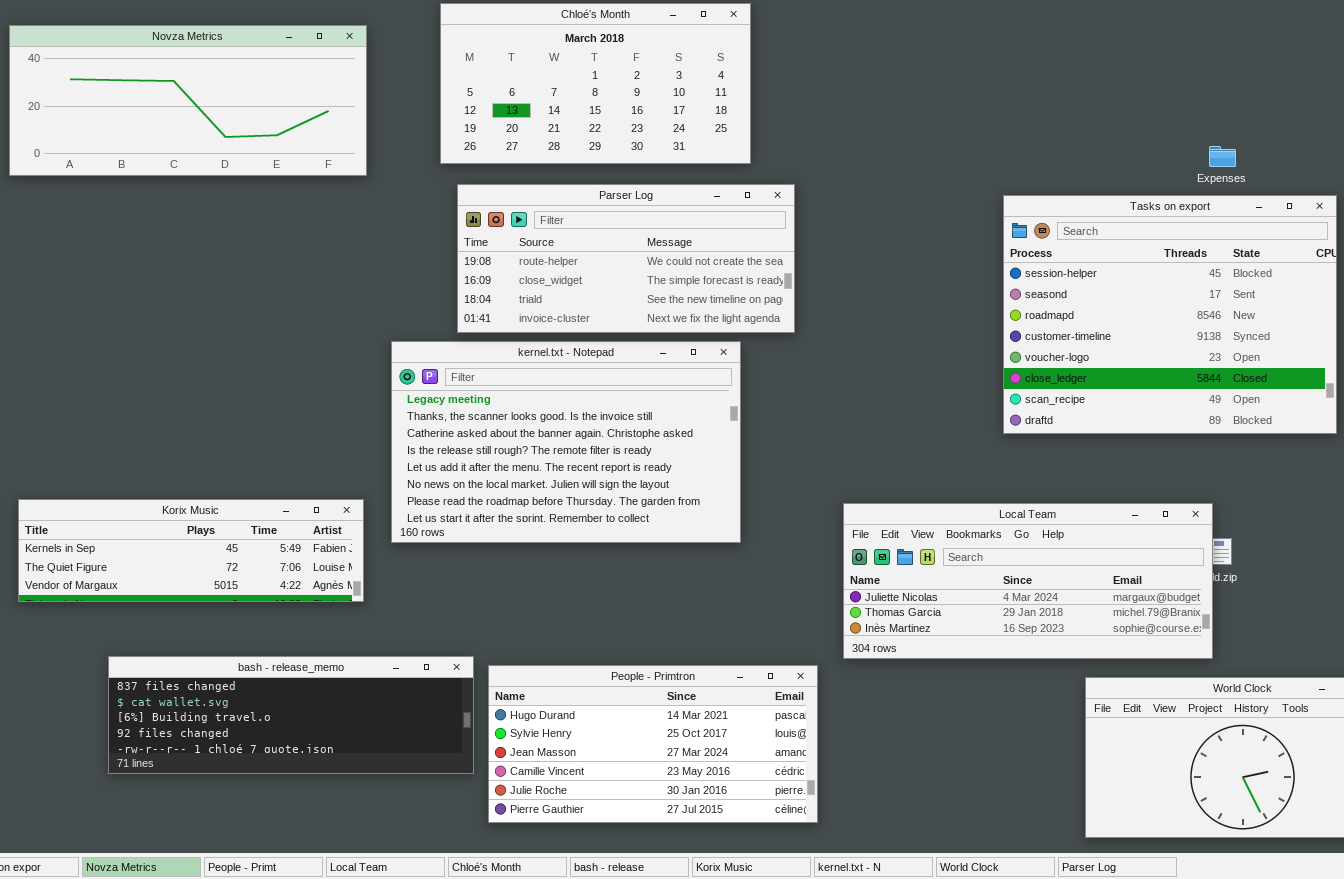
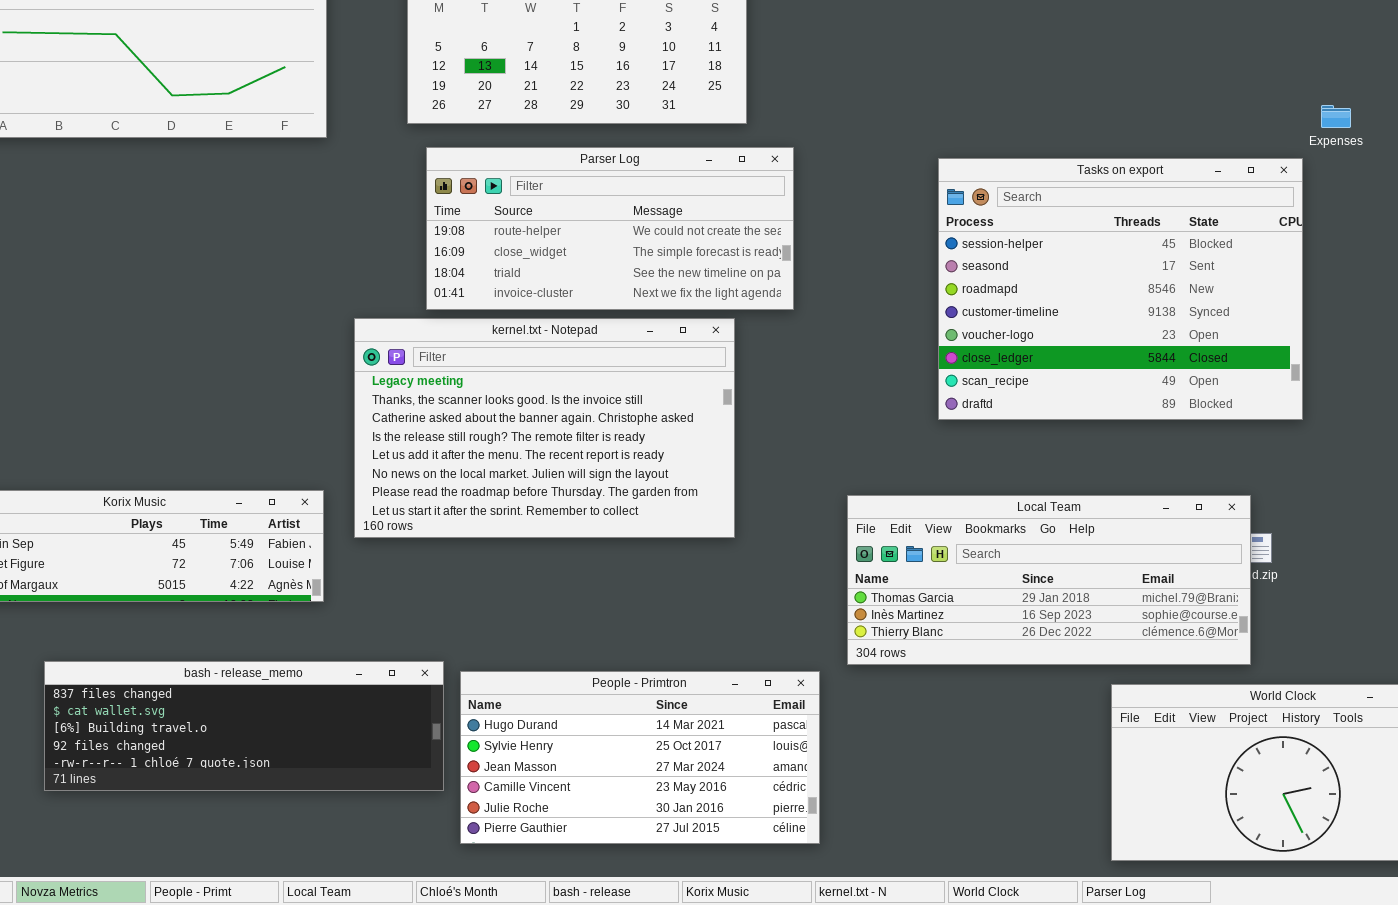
Expenses: [1209,146,1236,167] -> [1321,105,1351,128], moved
Tasks on export: [1003,195,1337,434] -> [938,158,1303,420], moved
Local Team: [843,503,1213,659] -> [847,495,1251,665], scrolled down 1 row

